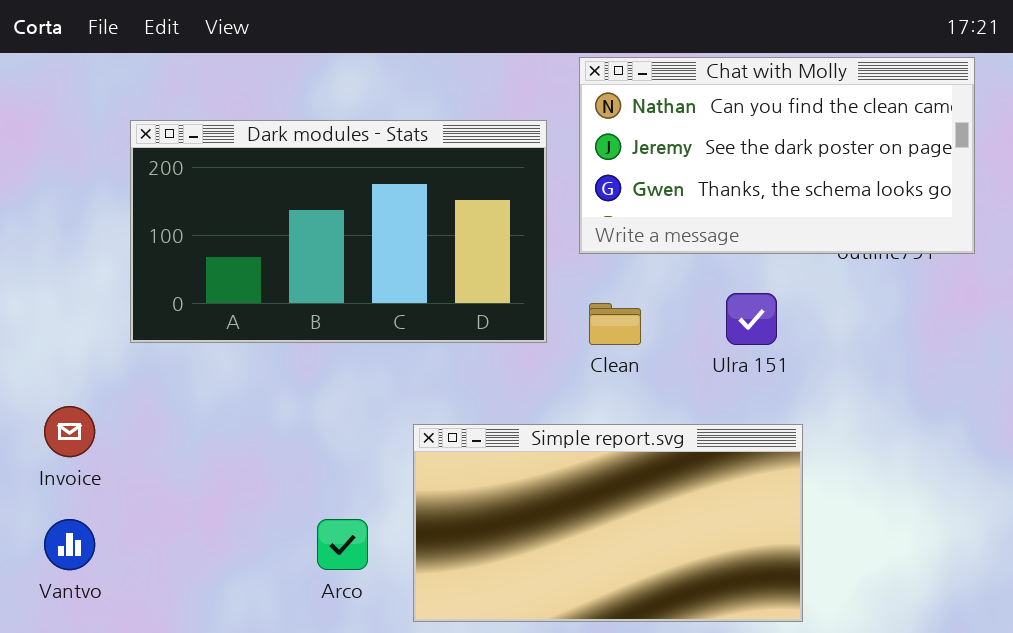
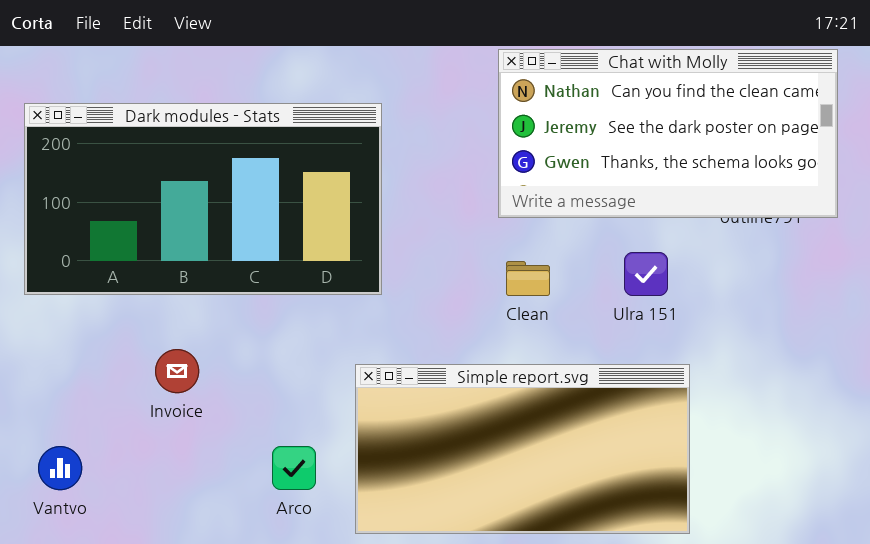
Dark modules - Stats: [130,120,547,343] -> [24,103,382,295], moved
Invoice: [44,406,95,457] -> [155,349,199,393], moved

